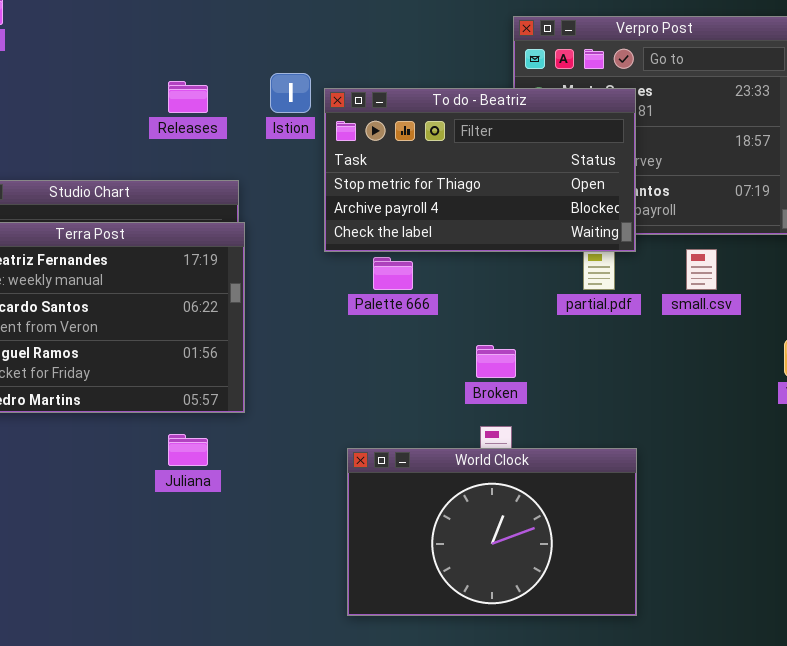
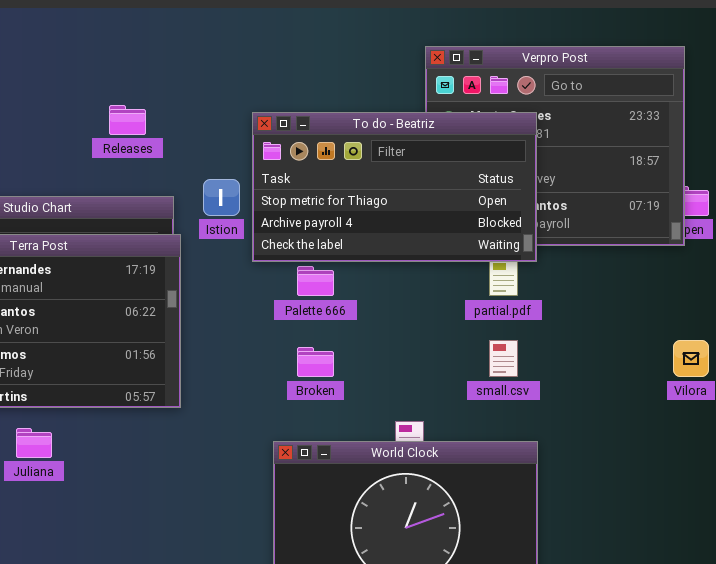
Istion: [270,73,311,113] -> [203,179,240,216], moved
small.csv: [686,249,717,290] -> [489,340,518,377], moved
Broken: [476,345,516,378] -> [297,347,334,377], moved
Juliana: [168,434,208,466] -> [16,428,52,458], moved

